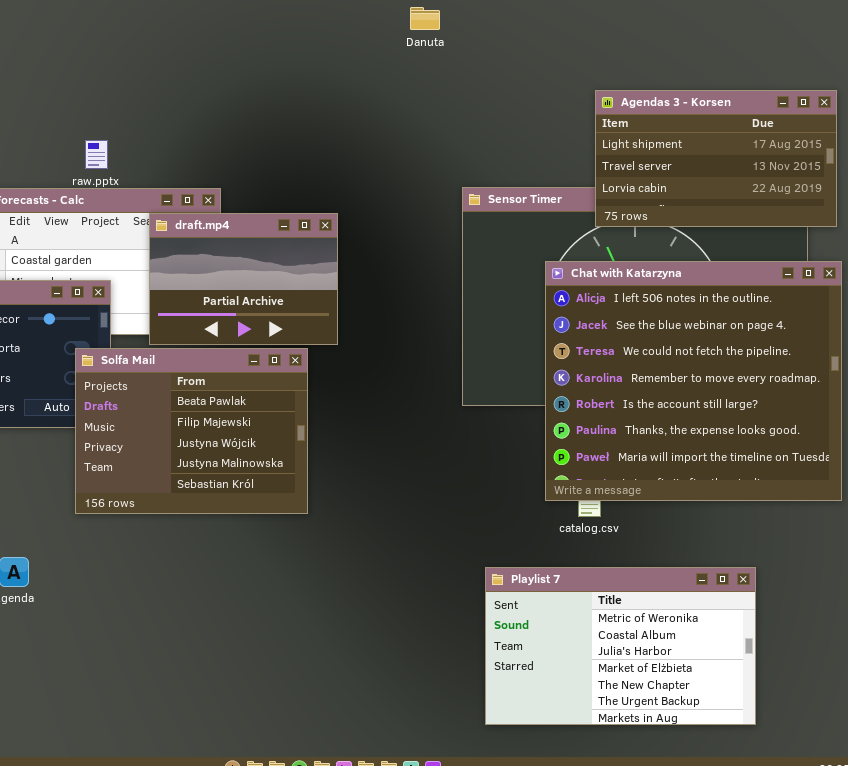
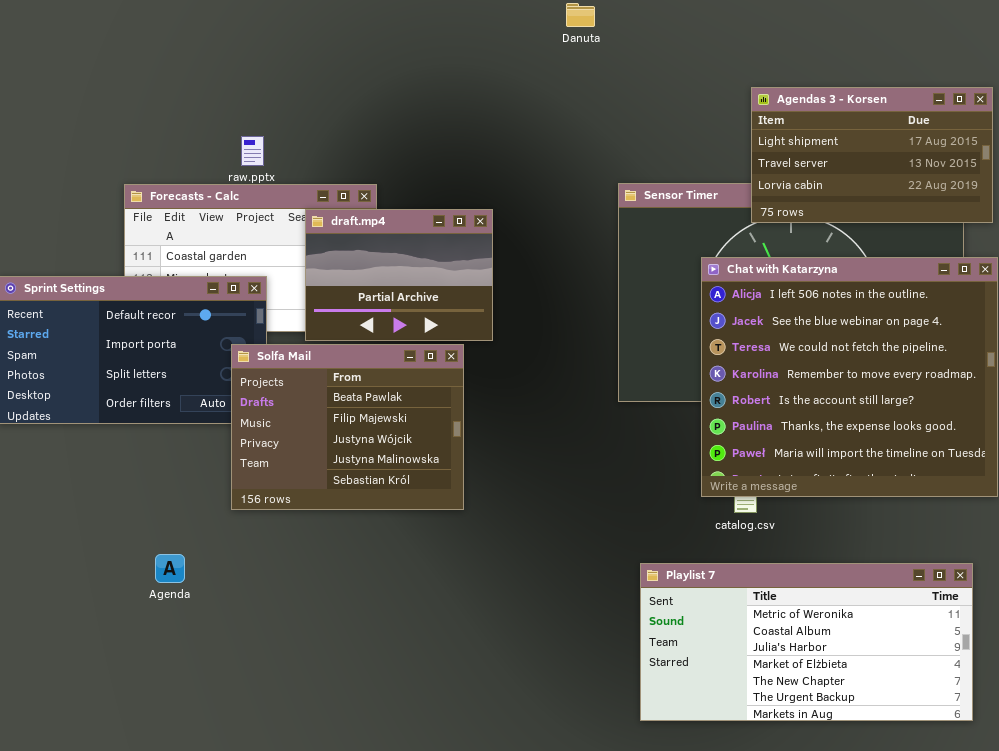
Playlist 7: [485,567,756,725] -> [640,563,973,721], resized

